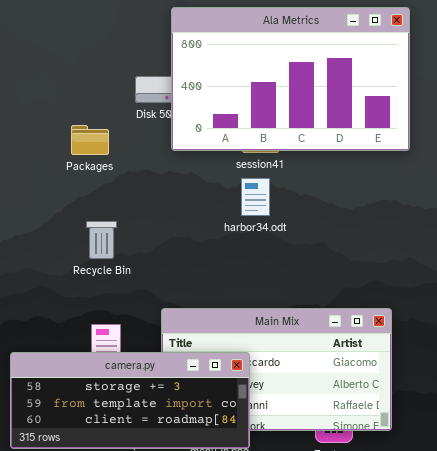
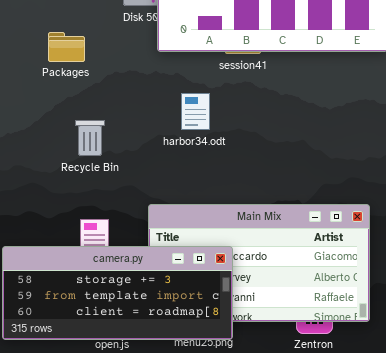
Packages: [71,125,109,155] -> [48,32,85,62], moved
harbor34.odt: [241,178,270,216] -> [181,93,210,130], moved

